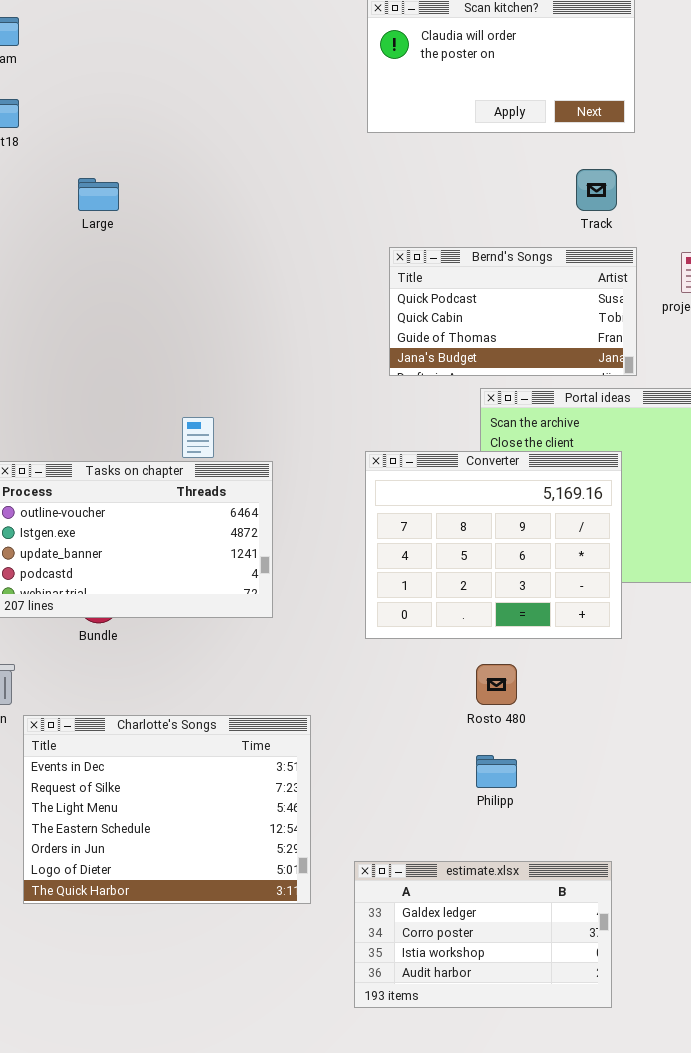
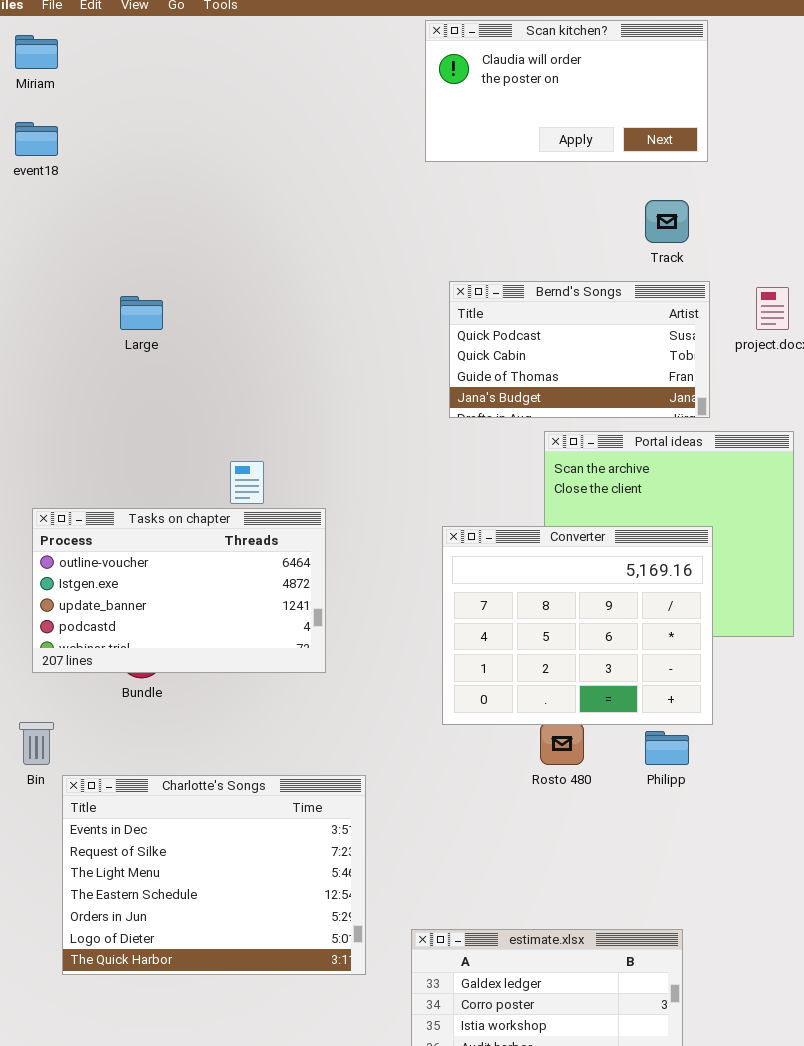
Large: [78,178,119,211] -> [120,296,163,330], moved
Converter: [365,451,622,639] -> [442,526,713,725], moved
Philipp: [476,755,517,788] -> [645,731,689,765], moved

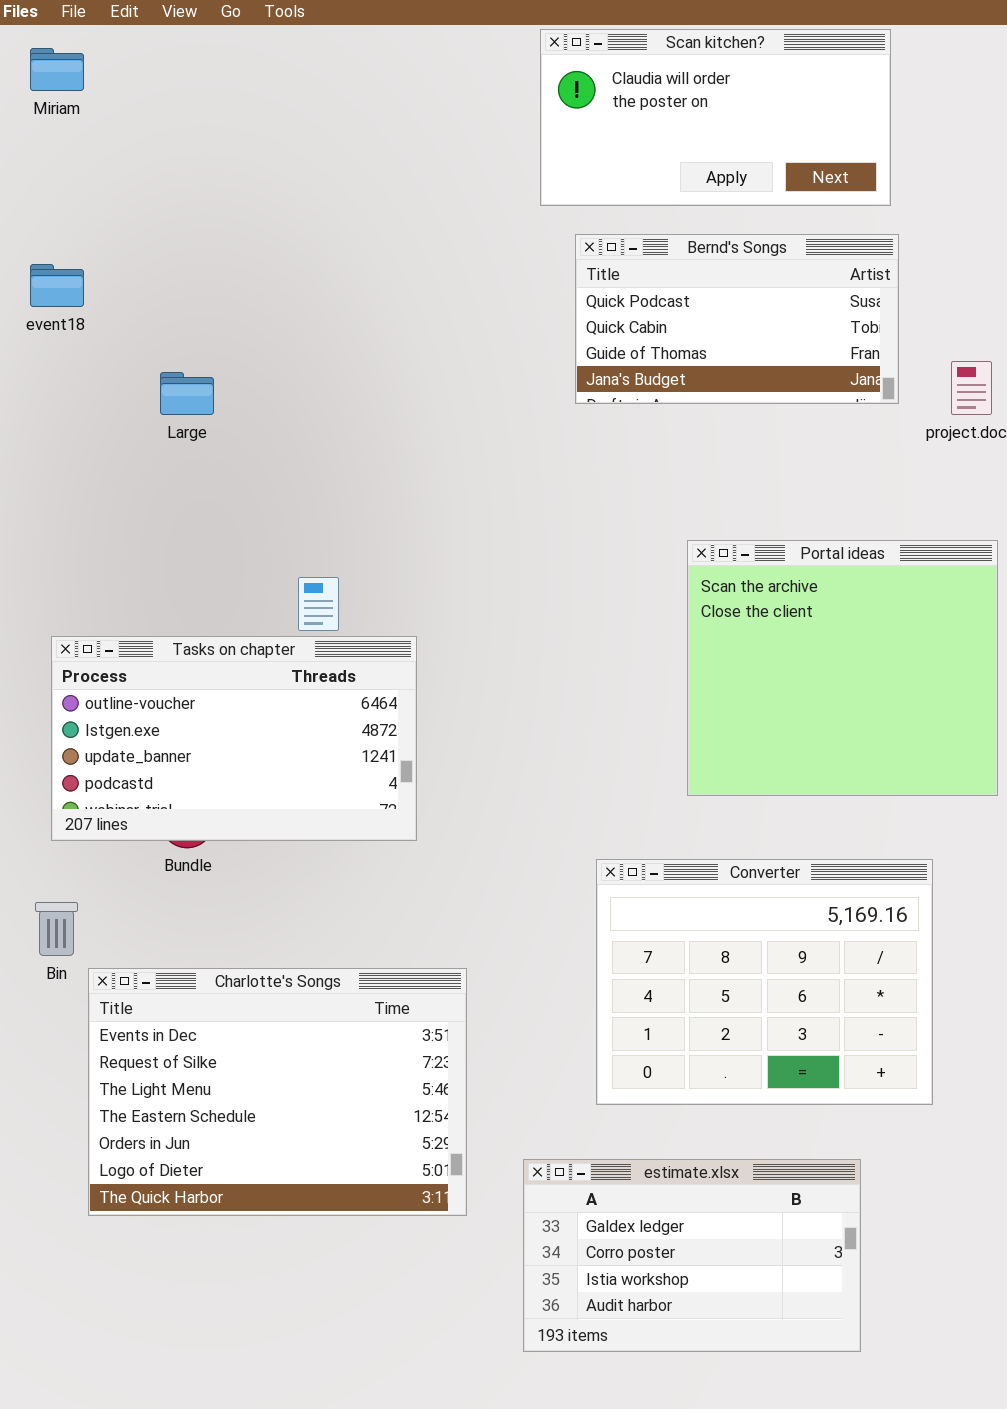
event18: [15,122,58,156] -> [30,264,84,307], moved
Bernd's Songs: [449,281,710,418] -> [575,234,899,404], moved
Converter: [442,526,713,725] -> [596,859,933,1105], moved

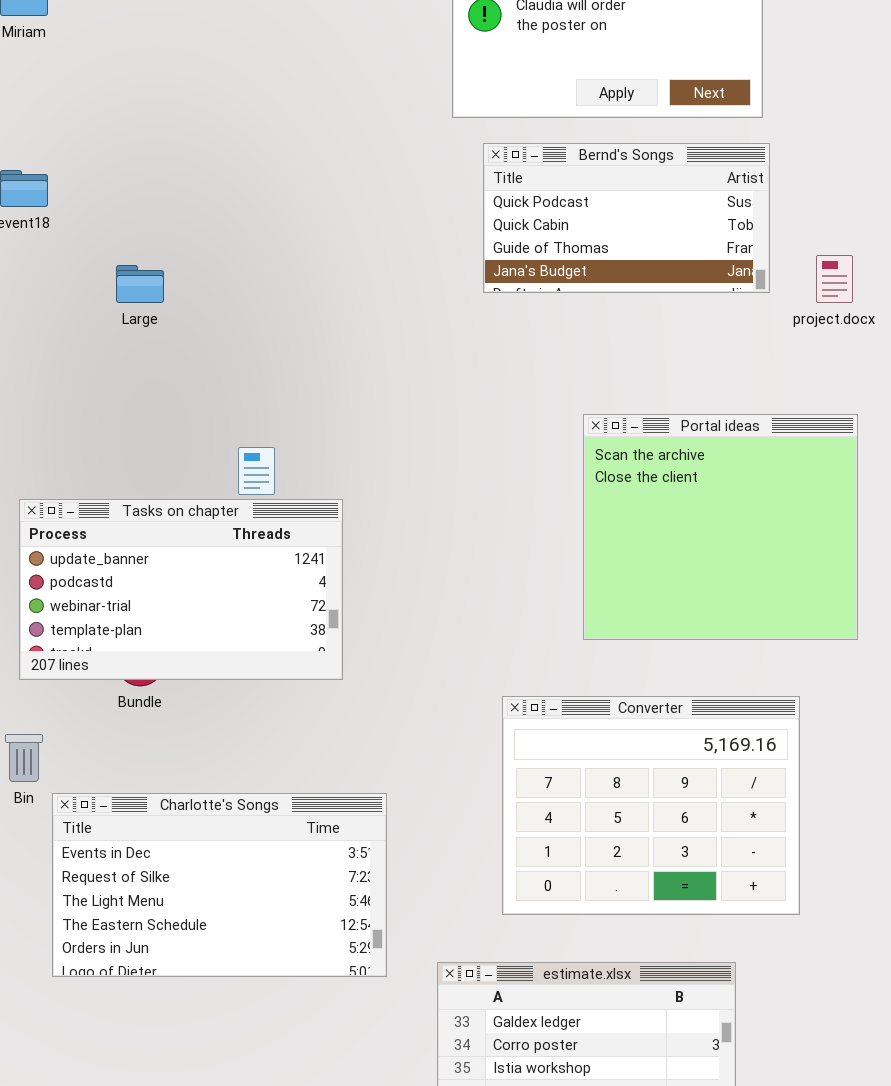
Tasks on chapter: [51,636,417,841] -> [19,499,343,680], scrolled down 2 rows
Charlotte's Songs: [88,968,467,1216] -> [52,793,387,977], resized

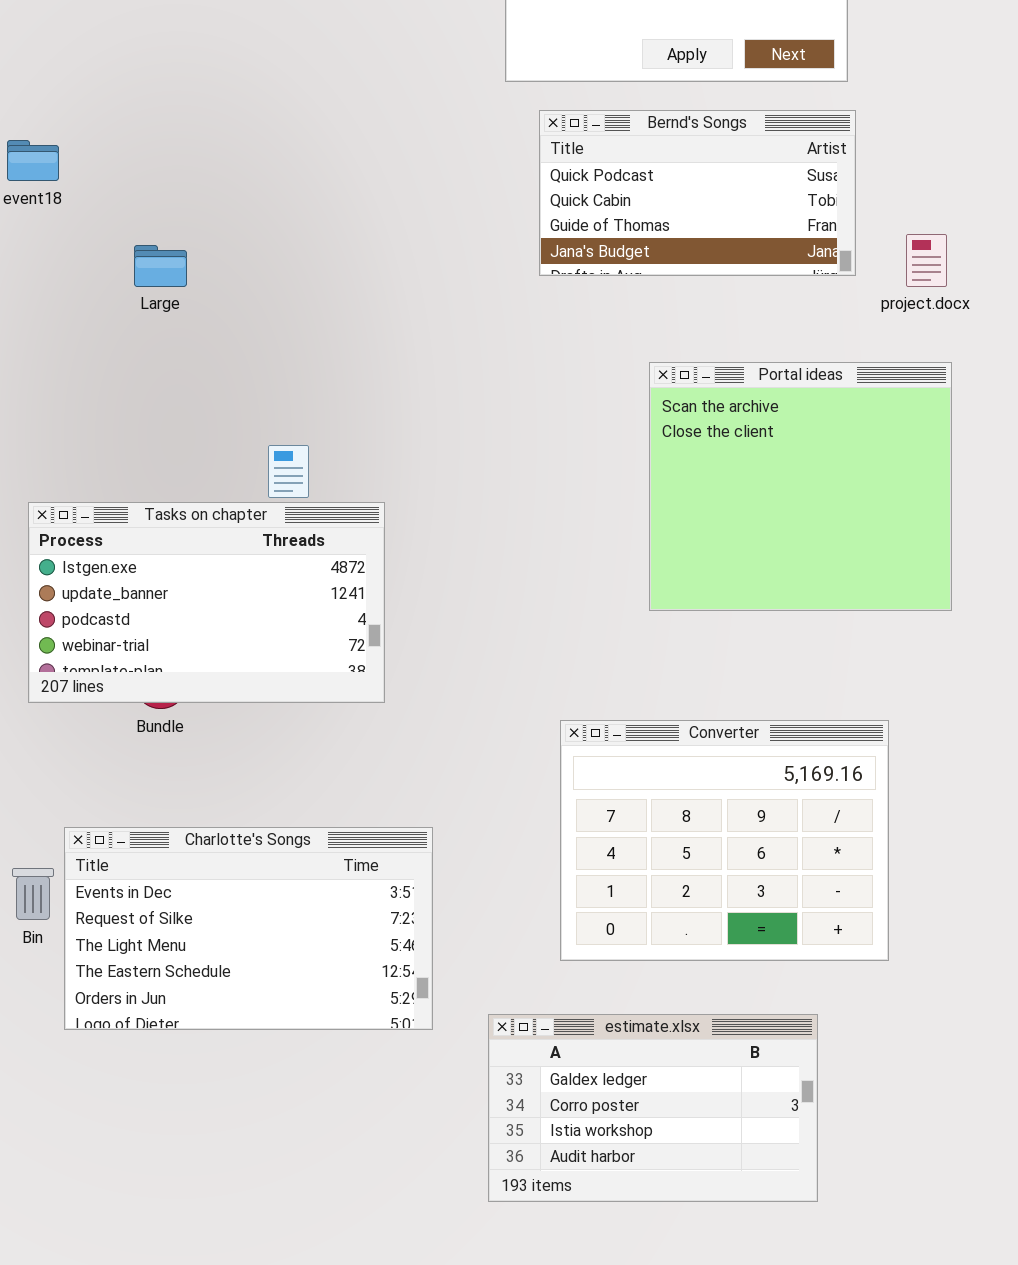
Portal ideas: [583,414,858,640] -> [649,362,952,611], moved
Tasks on chapter: [19,499,343,680] -> [28,502,385,703], scrolled up 1 row
Bin: [5,734,43,782] -> [12,868,54,920], moved

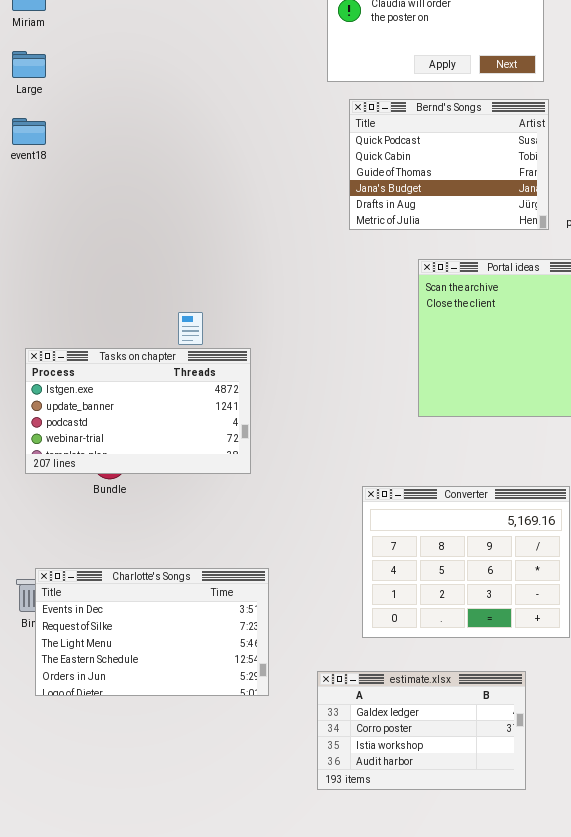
Bernd's Songs: [539,110,856,276] -> [349,99,549,230], resized
Large: [134,245,187,287] -> [12,51,46,78], moved
Charlotte's Songs: [64,827,433,1030] -> [35,568,269,696], moved

